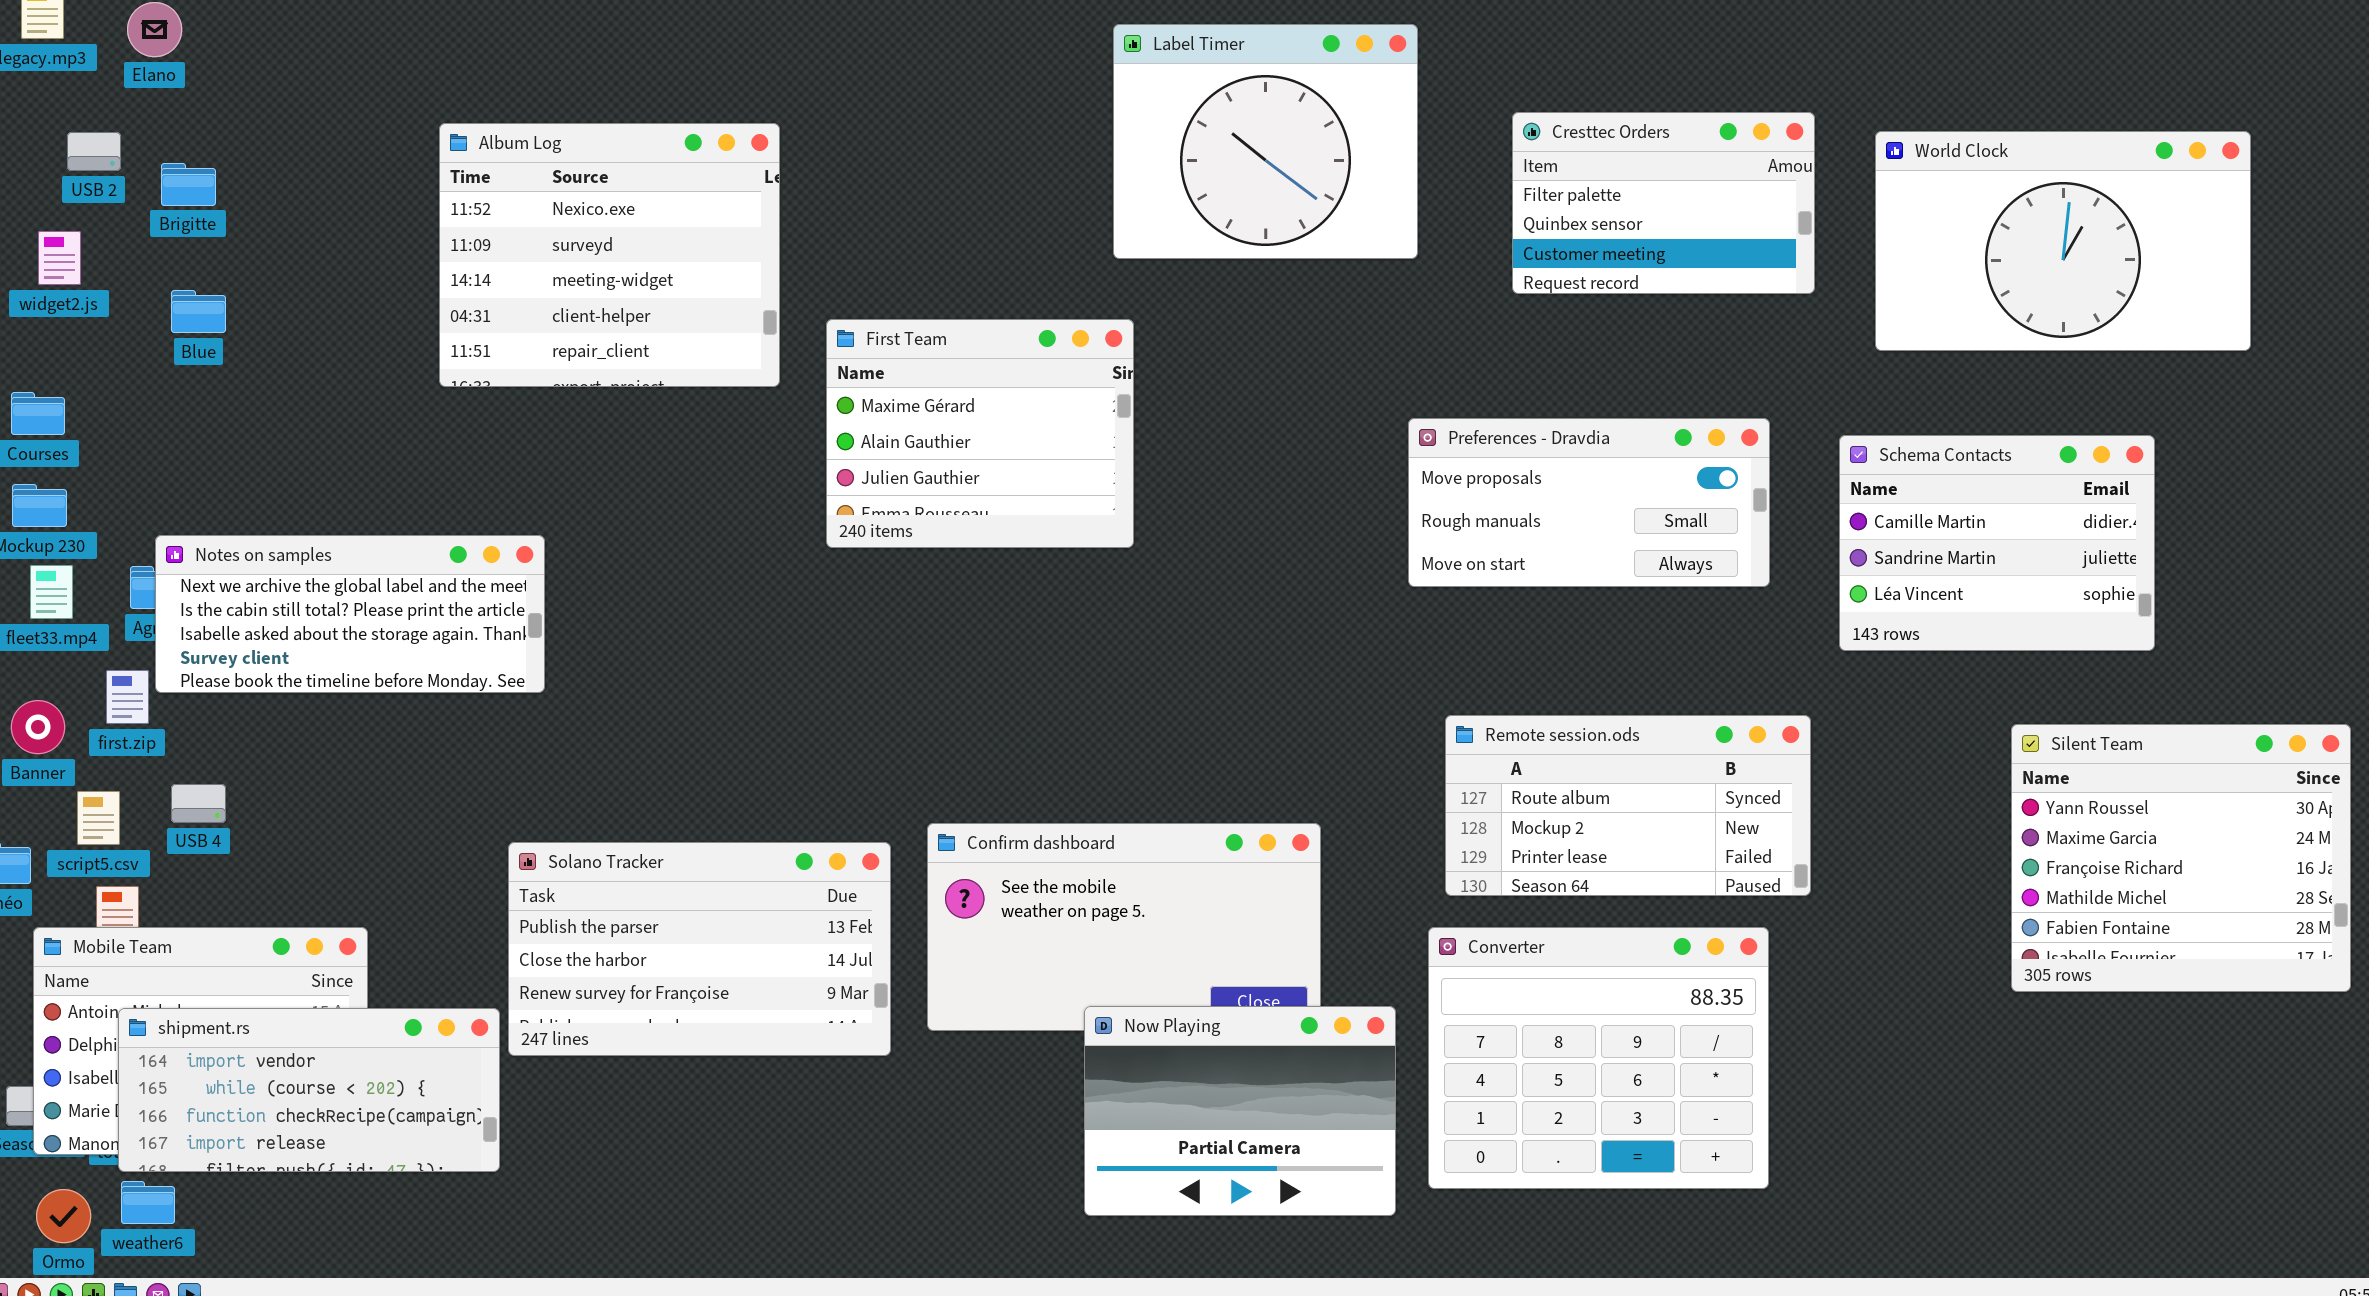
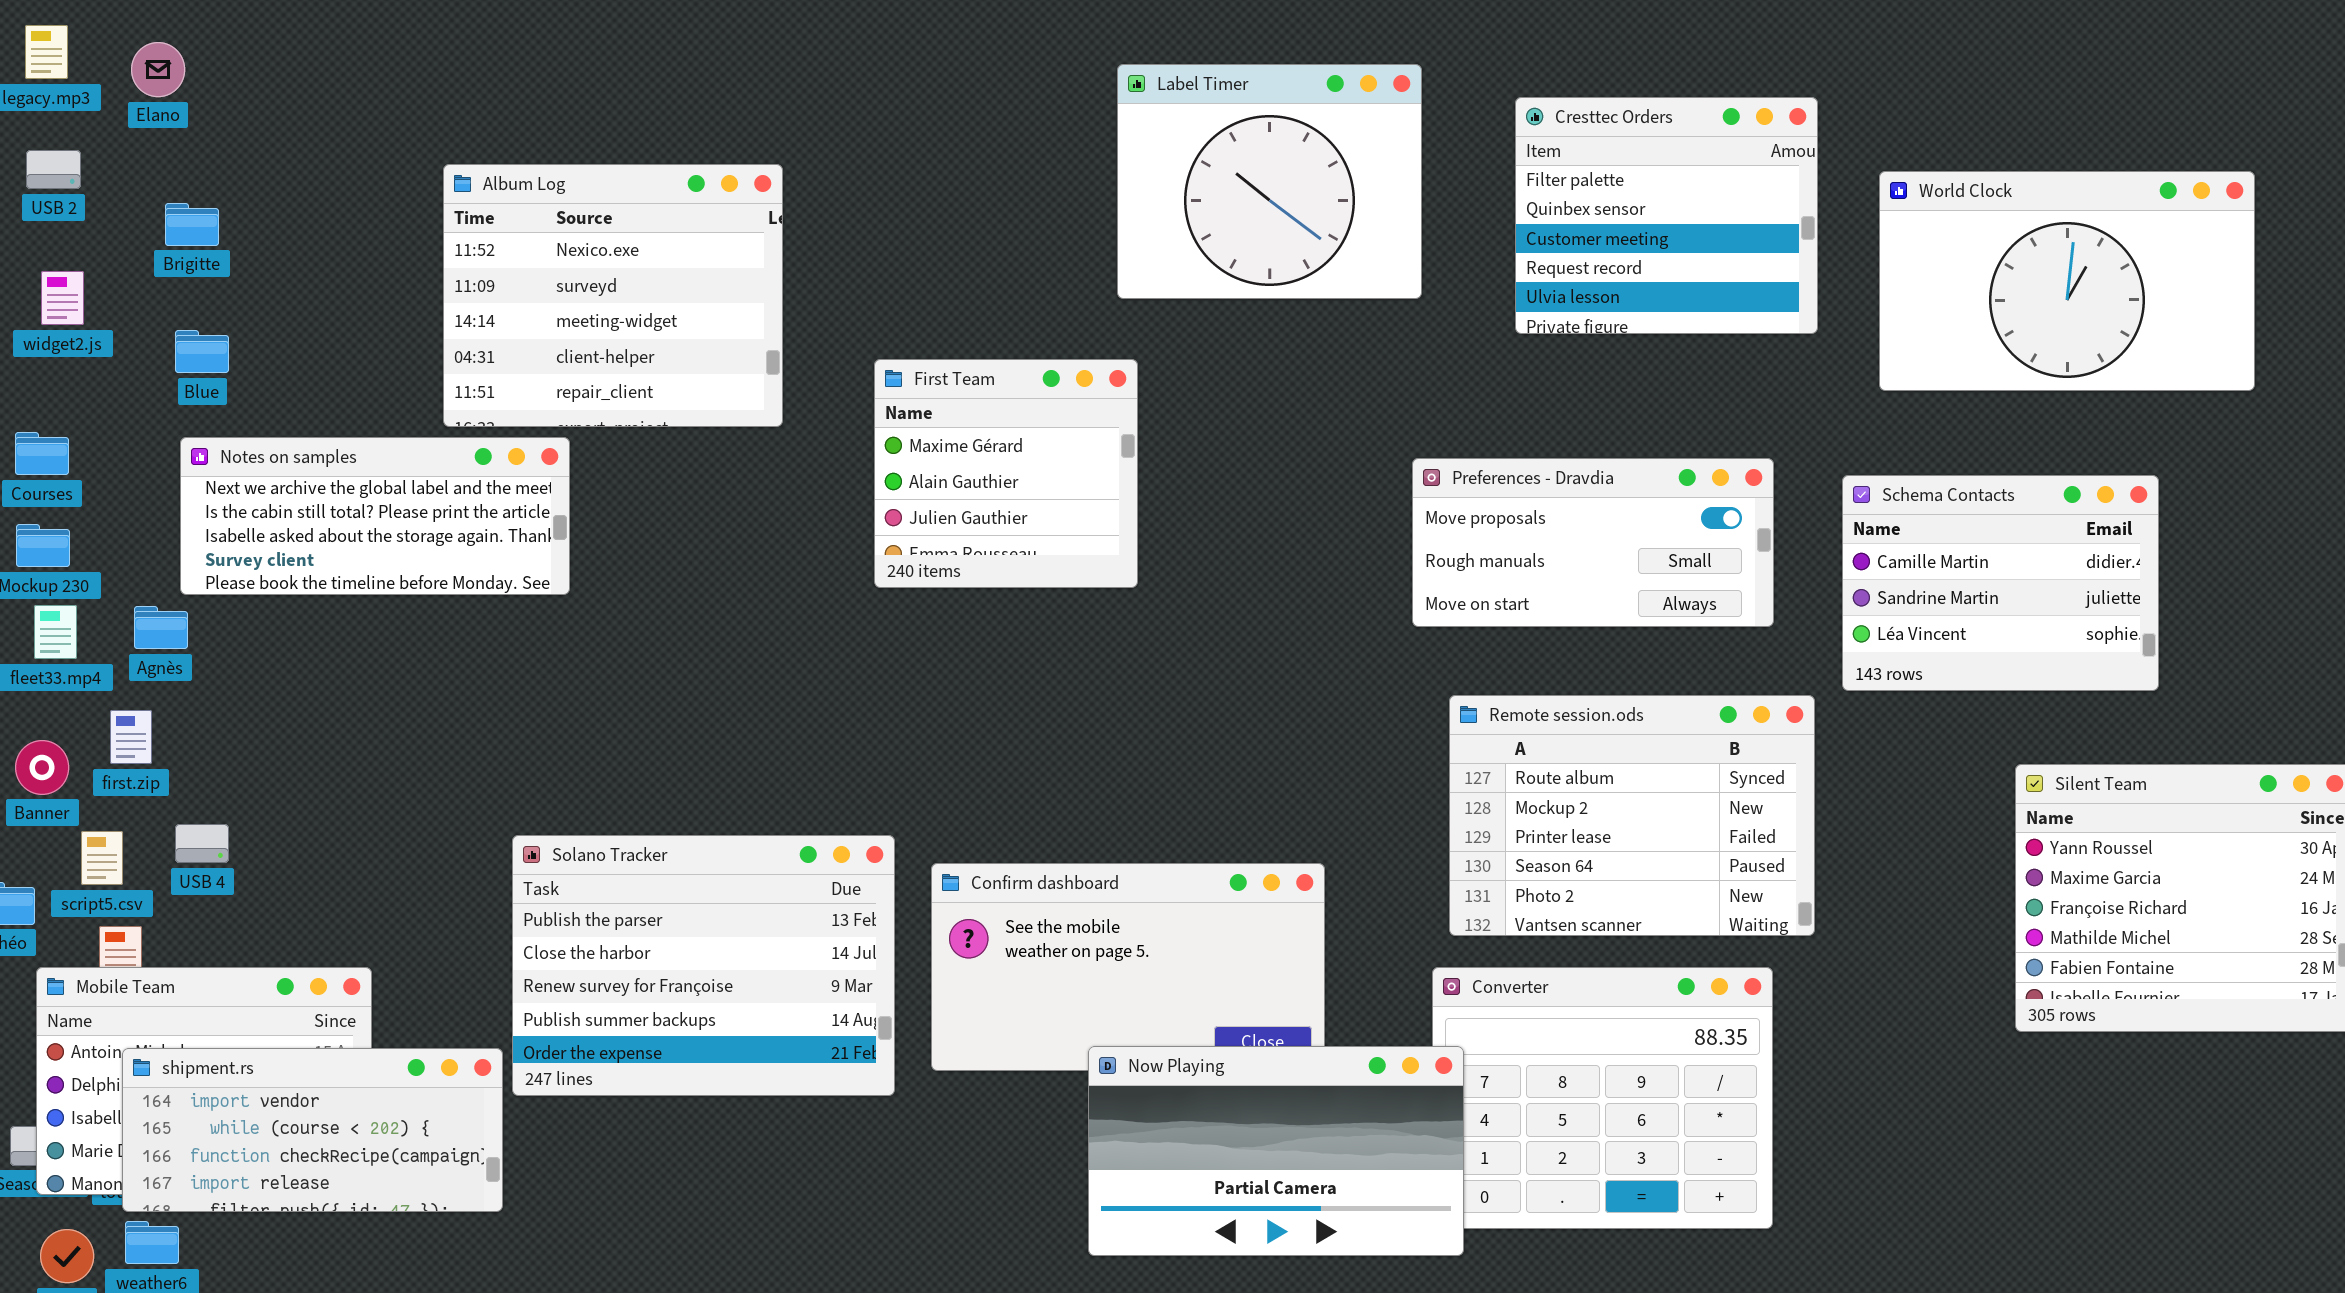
Cresttec Orders: [1512,112,1815,294] -> [1515,97,1818,334], resized
USB 2: [67,132,121,171] -> [26,150,81,189], moved
First Team: [826,319,1134,548] -> [874,359,1138,588], resized
Notes on samples: [155,535,545,693] -> [180,437,570,595], moved
Remote session.ods: [1445,715,1811,896] -> [1449,695,1815,936], resized
Solano Tracker: [508,842,891,1056] -> [512,835,895,1096], resized
Now Playing: [1084,1006,1396,1216] -> [1088,1046,1464,1256], resized

